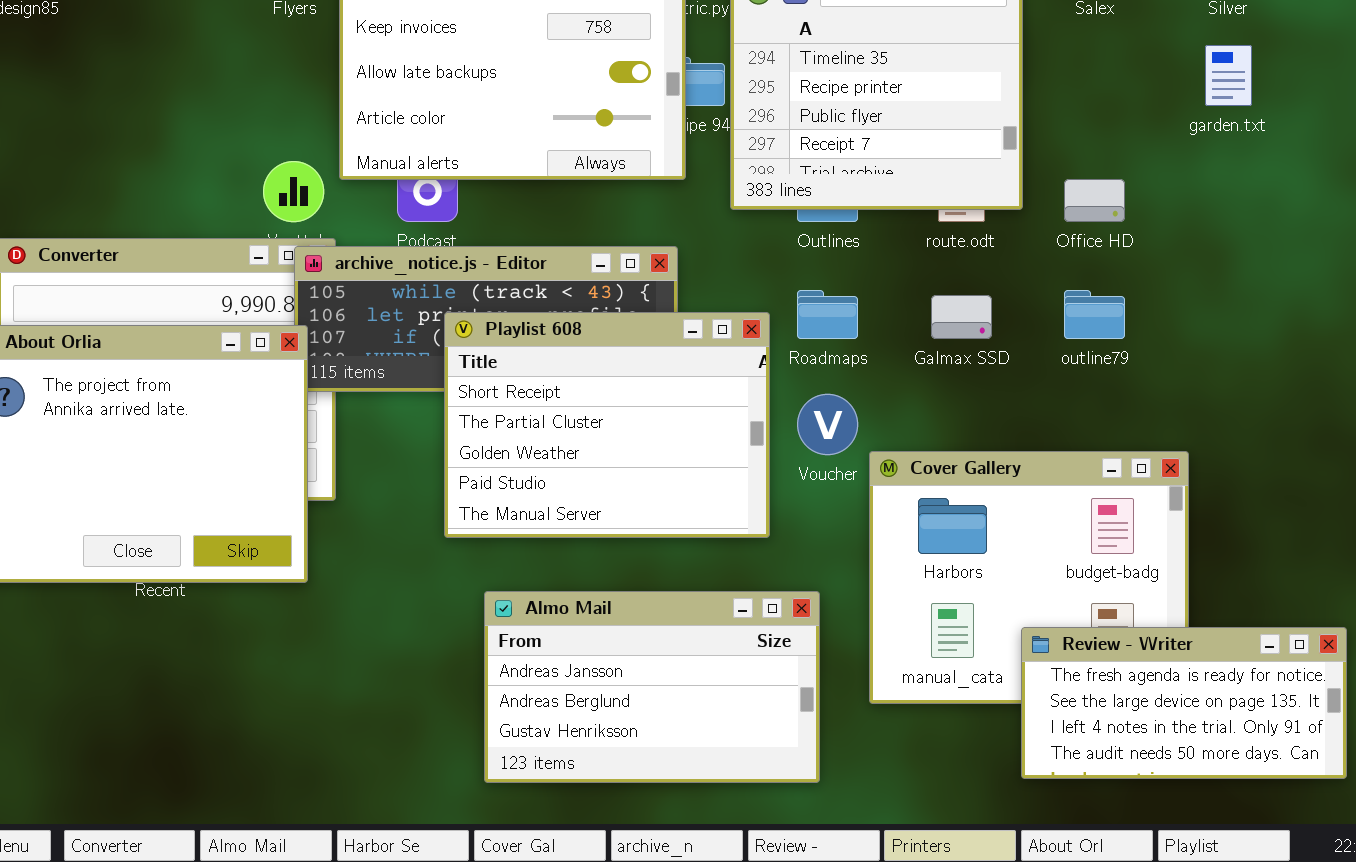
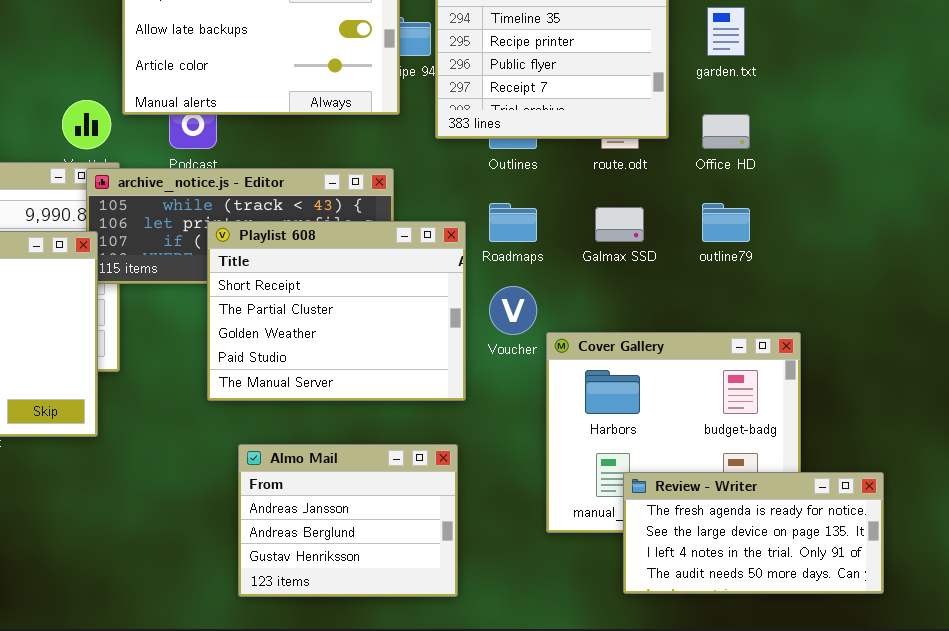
garden.txt: [1205,45,1252,106] -> [707,7,745,56], moved
Almo Mail: [484,591,820,783] -> [238,444,458,597], resized
Review - Writer: [1021,627,1347,779] -> [623,472,884,594], moved

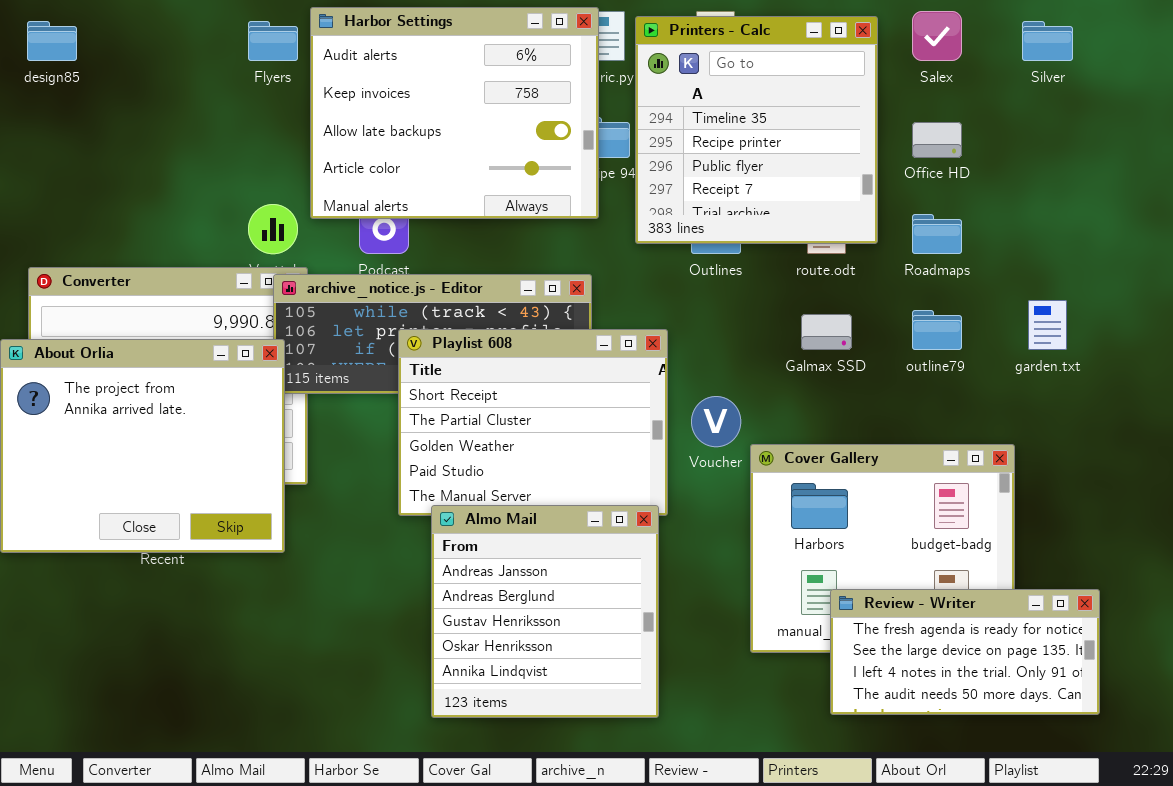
garden.txt: [707,7,745,56] -> [1028,300,1067,350], moved
Office HD: [702,114,750,149] -> [912,122,962,158], moved
Roadmaps: [489,203,537,242] -> [912,214,962,254], moved
Almo Mail: [238,444,458,597] -> [431,505,659,718], resized

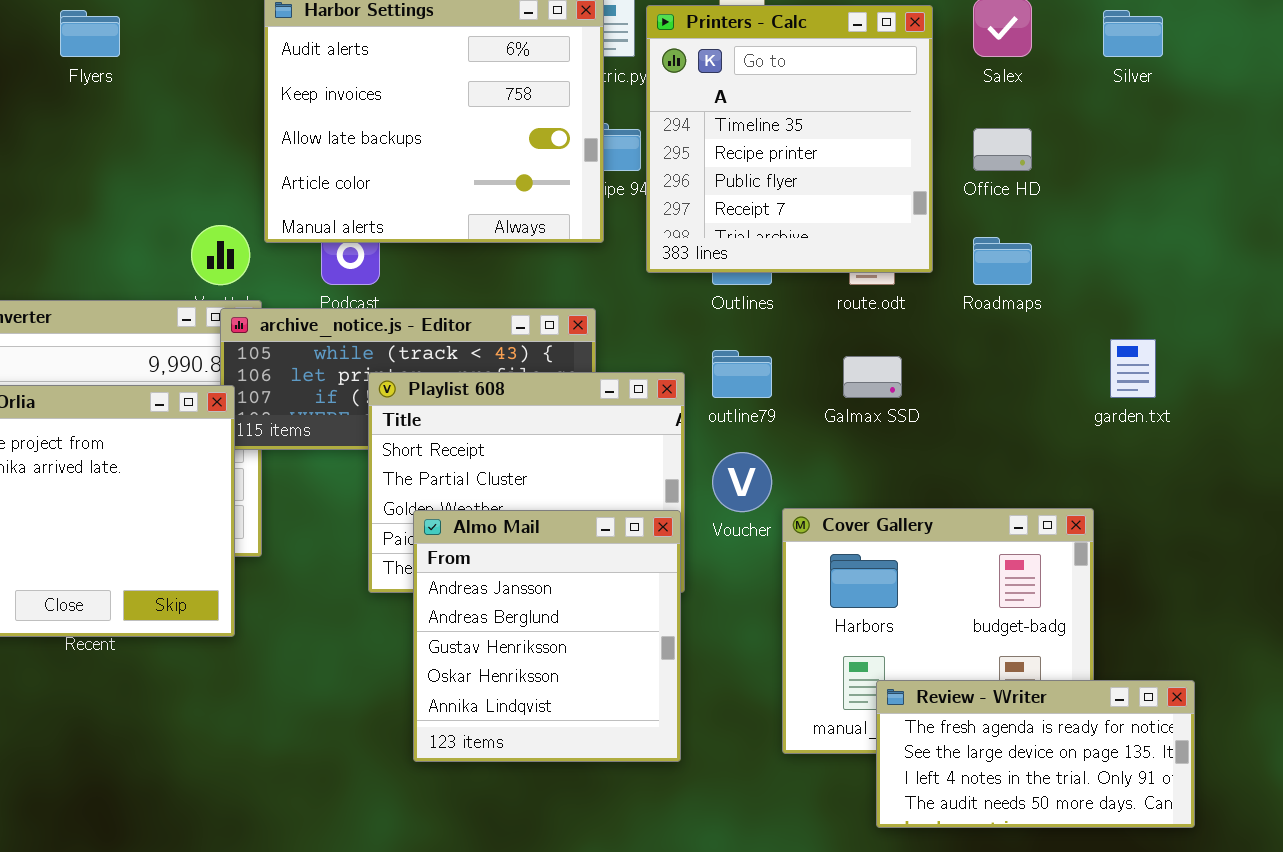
Flyers: [248,21,298,61] -> [60,10,120,57], moved
outline79: [912,310,962,350] -> [712,350,772,398], moved
Almo Mail: [431,505,659,718] -> [413,510,681,762], moved

